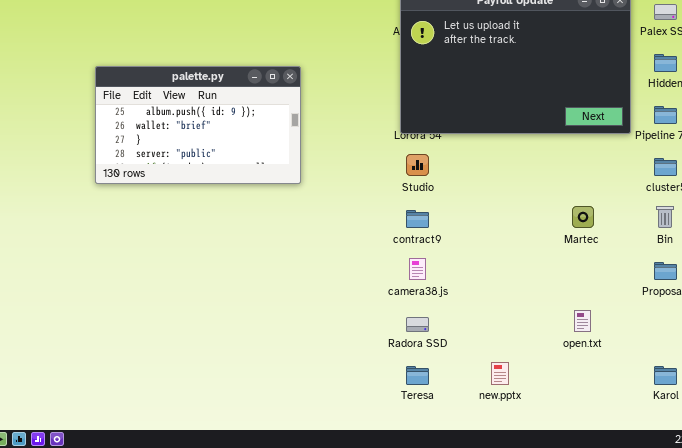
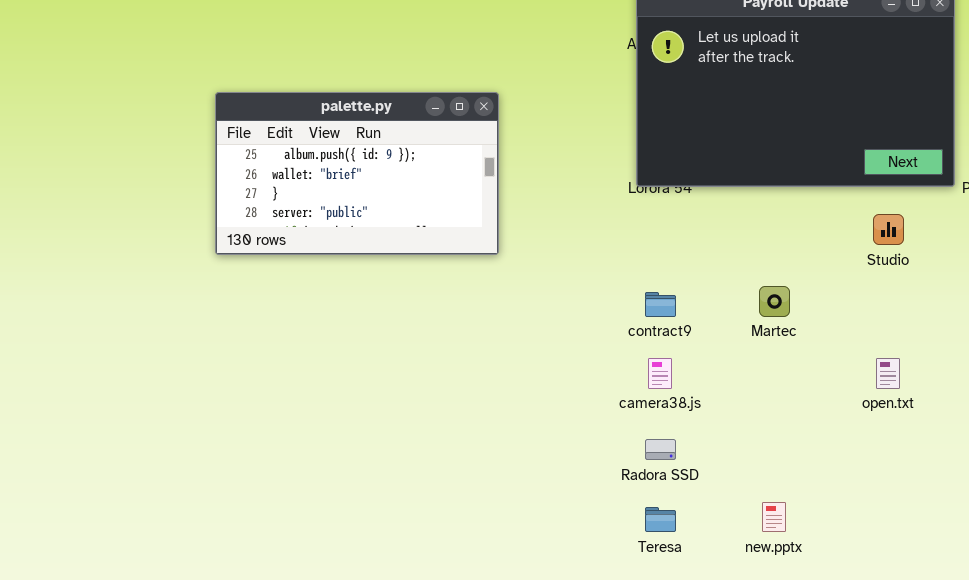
Studio: [406,154,429,176] -> [873,214,904,245], moved
Martec: [572,206,594,228] -> [759,286,790,317], moved
open.txt: [574,310,591,332] -> [876,358,900,389], moved

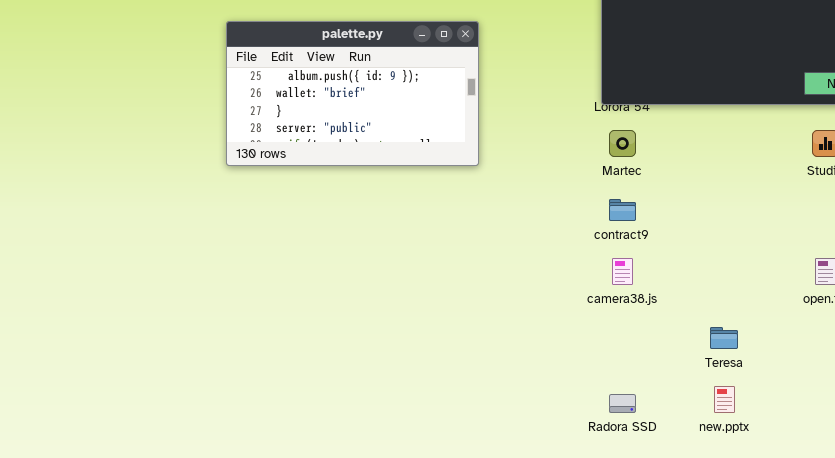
Martec: [759,286,790,317] -> [609,130,636,157], moved
Radora SSD: [645,439,676,460] -> [609,394,636,413], moved
Teresa: [645,507,676,532] -> [710,327,738,349], moved

